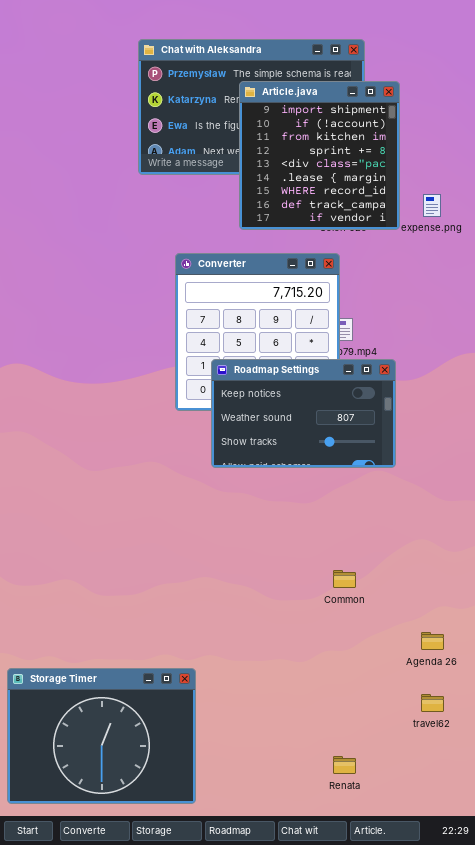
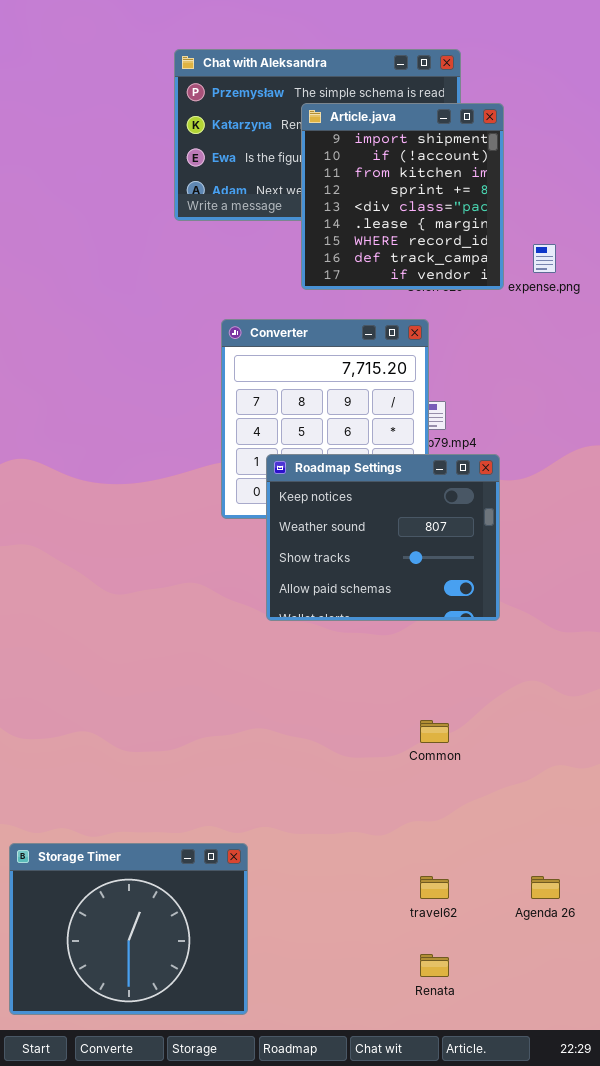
Roadmap Settings: [211,359,396,468] -> [266,454,500,621], resized
Agenda 26: [421,632,444,650] -> [531,876,560,899], moved
travel62: [421,694,444,712] -> [420,876,449,899], moved

